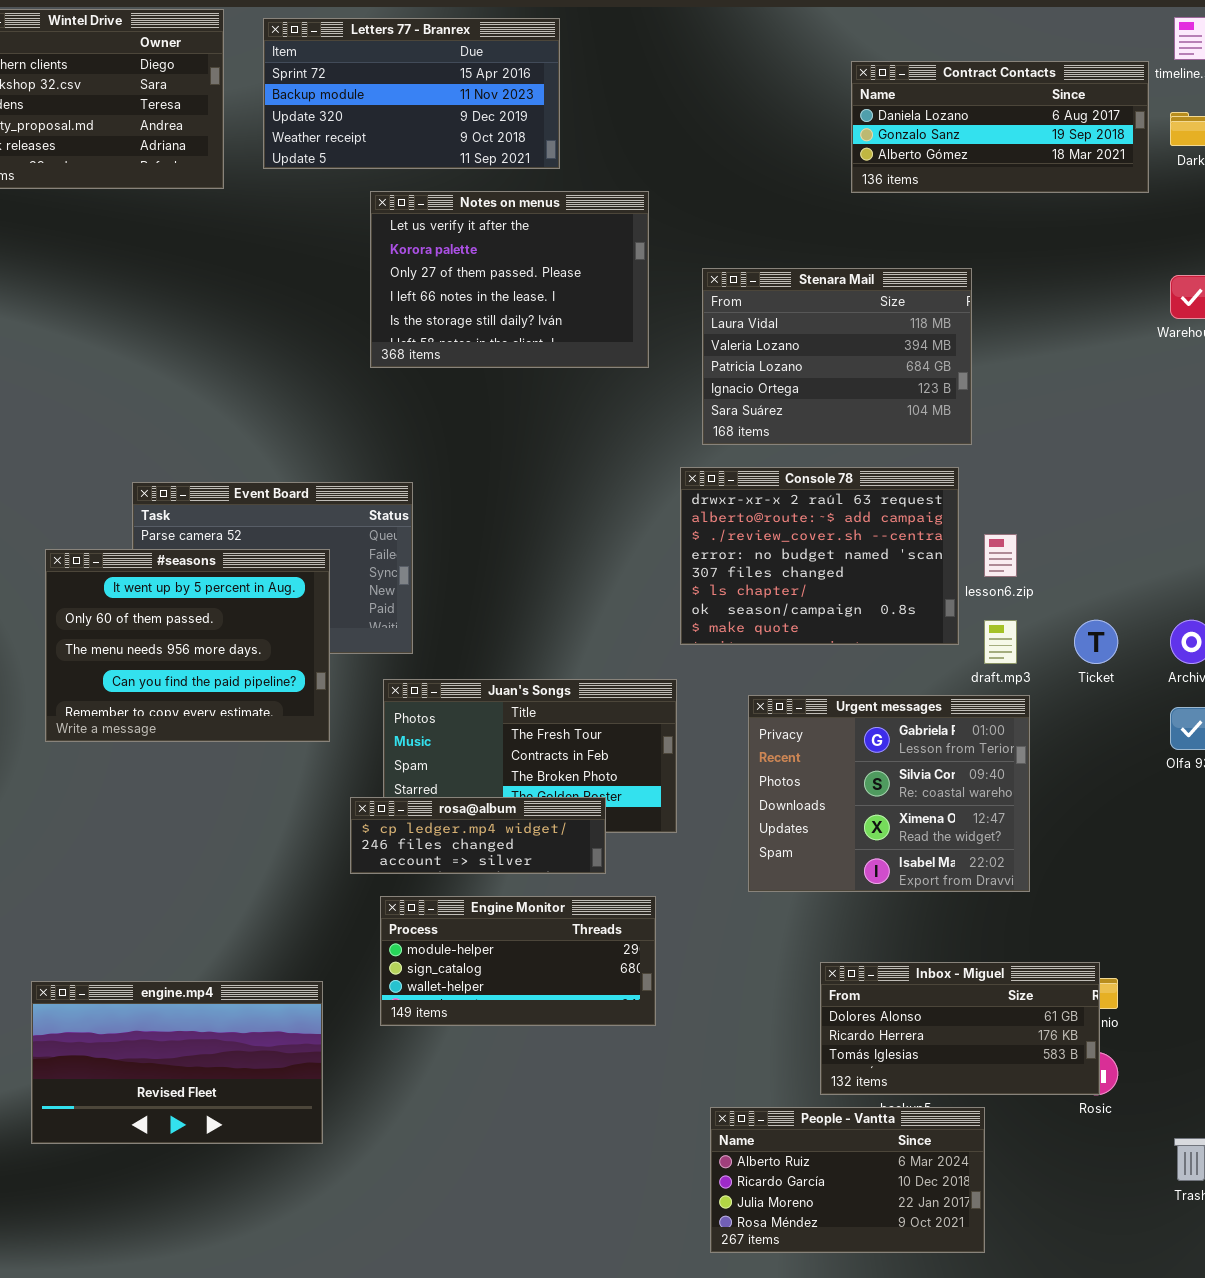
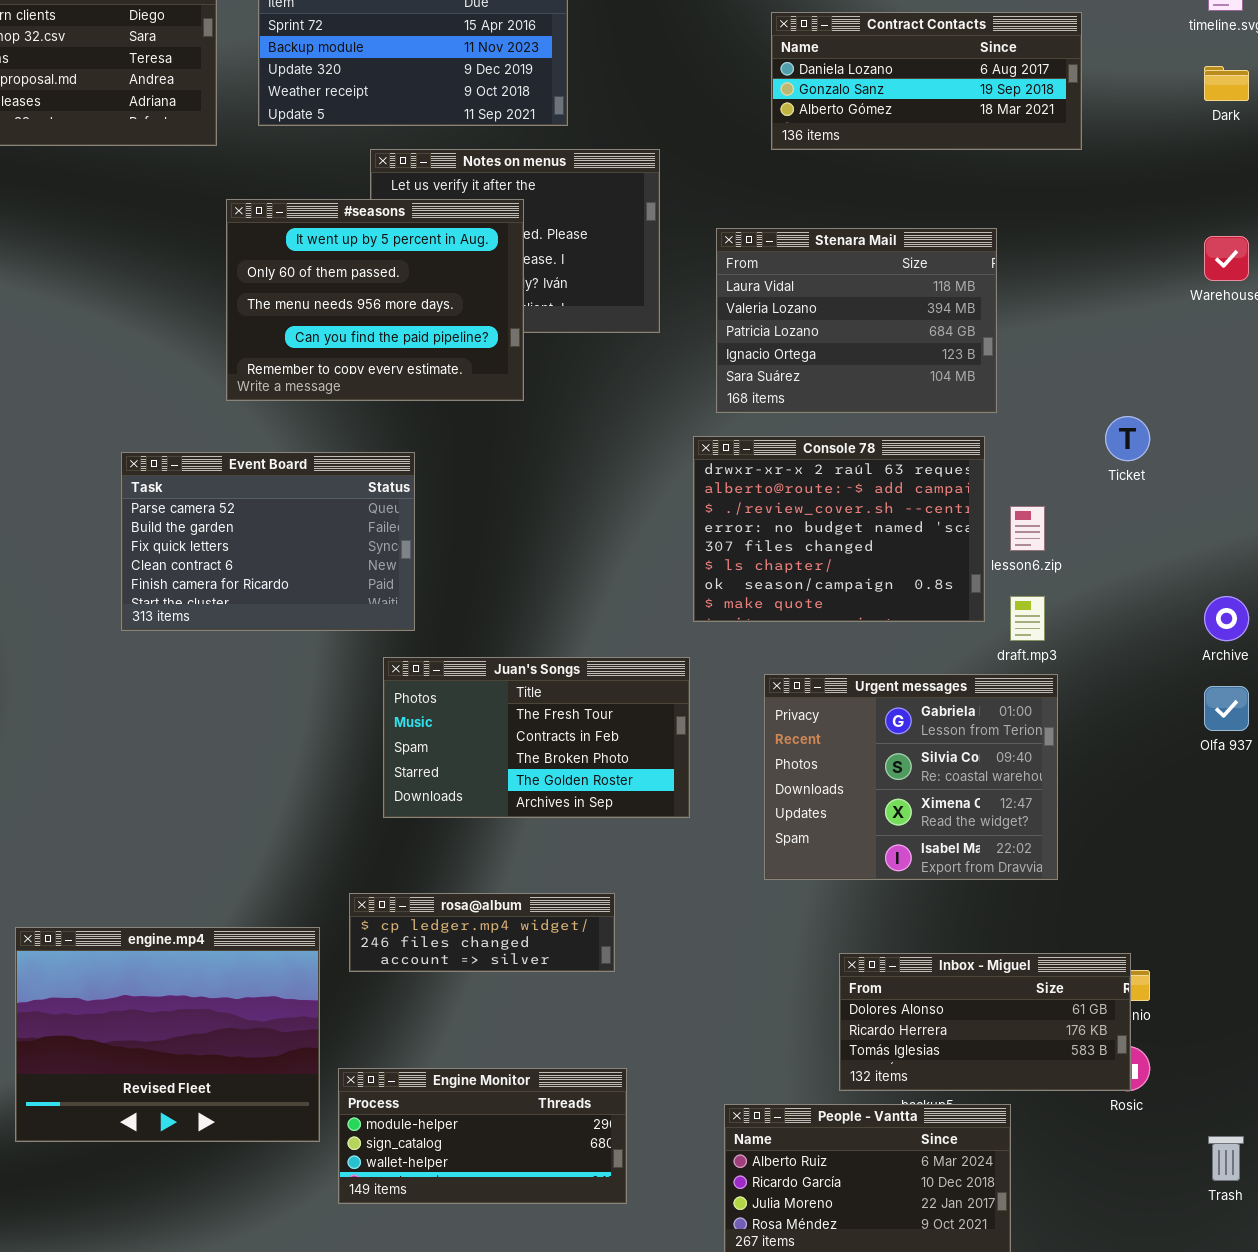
Contract Contacts: [851,61,1149,193] -> [771,12,1082,150], moved
#seasons: [45,549,330,742] -> [226,199,524,401], moved
Ticket: [1074,620,1118,664] -> [1105,416,1150,461], moved
rosa@album: [350,797,606,874] -> [349,893,615,972], moved
Engine Monitor: [380,896,656,1026] -> [338,1068,627,1204], moved
engine.mp4: [31,981,323,1144] -> [15,927,320,1142], resized

